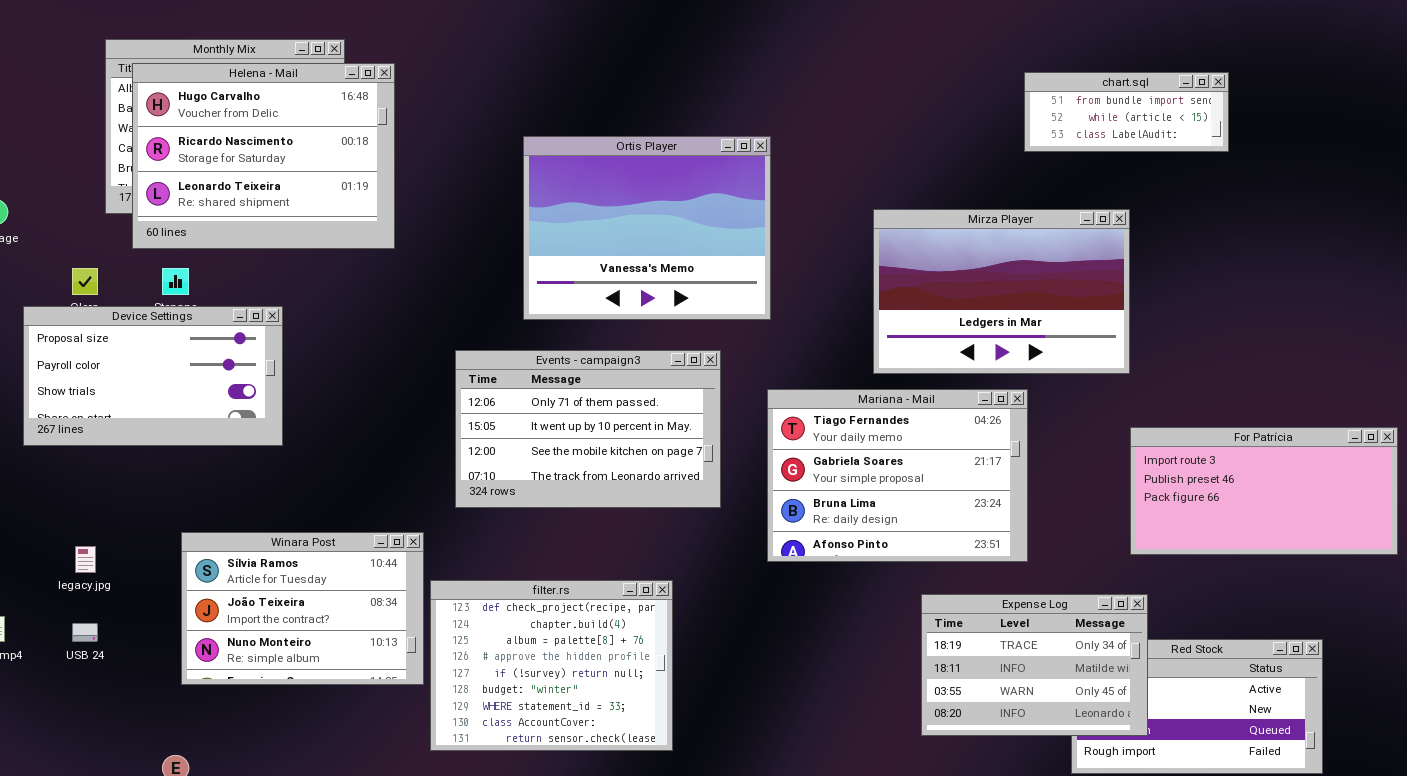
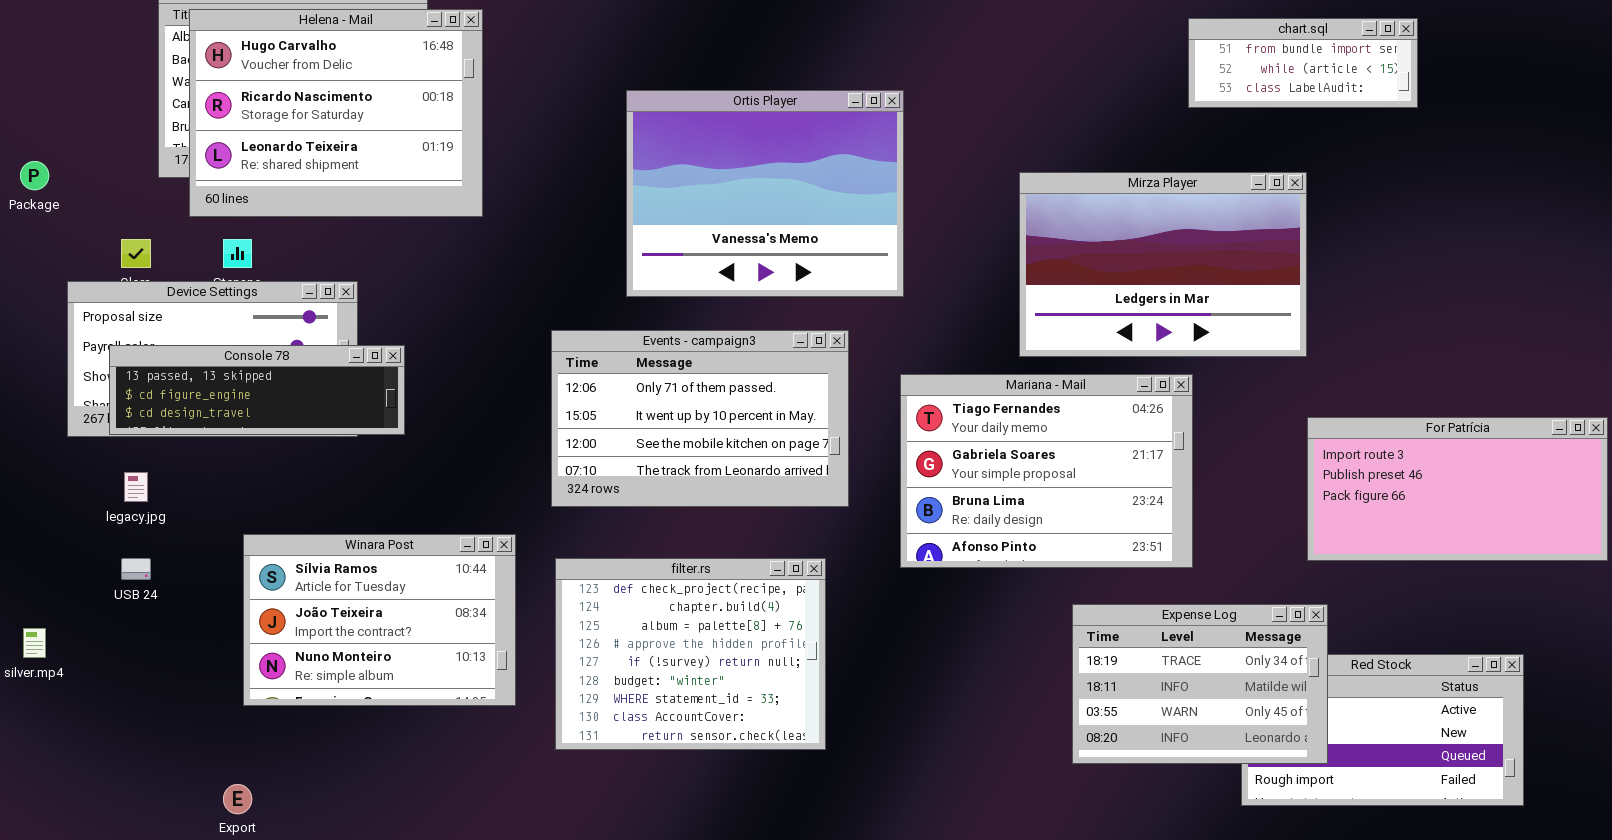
Console 78: none -> [109,345,405,435], opened
legacy.jpg: [75,546,96,573] -> [124,472,148,502], moved
filter.rs: [430,580,673,751] -> [555,558,826,750], moved
USB 24: [72,623,98,642] -> [121,558,151,580], moved

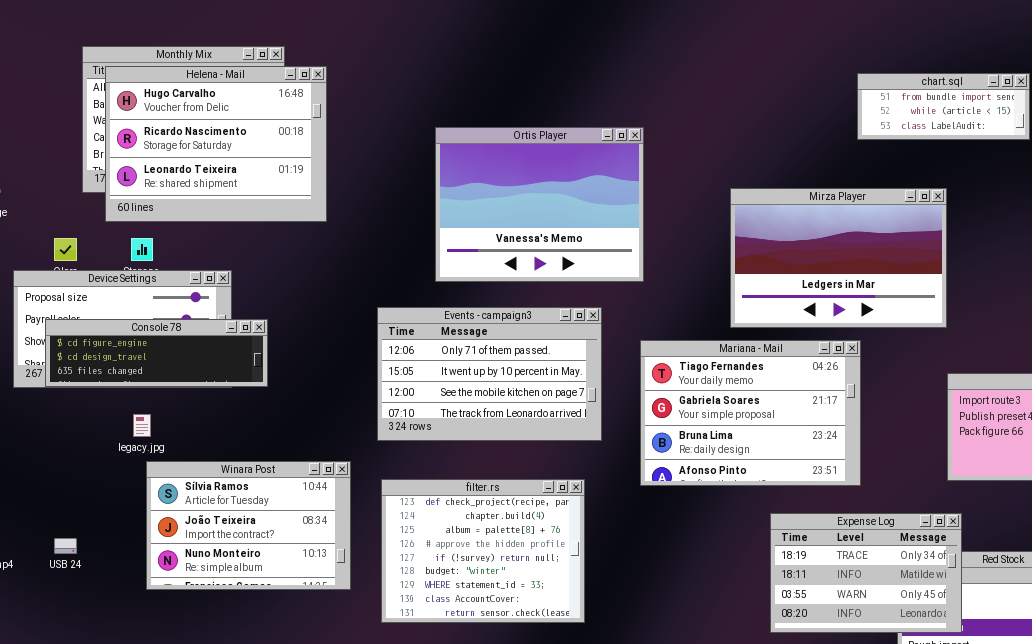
Console 78: [109,345,405,435] -> [45,319,268,387], scrolled down 1 row
legacy.jpg: [124,472,148,502] -> [133,414,151,437], moved
USB 24: [121,558,151,580] -> [54,538,77,554], moved

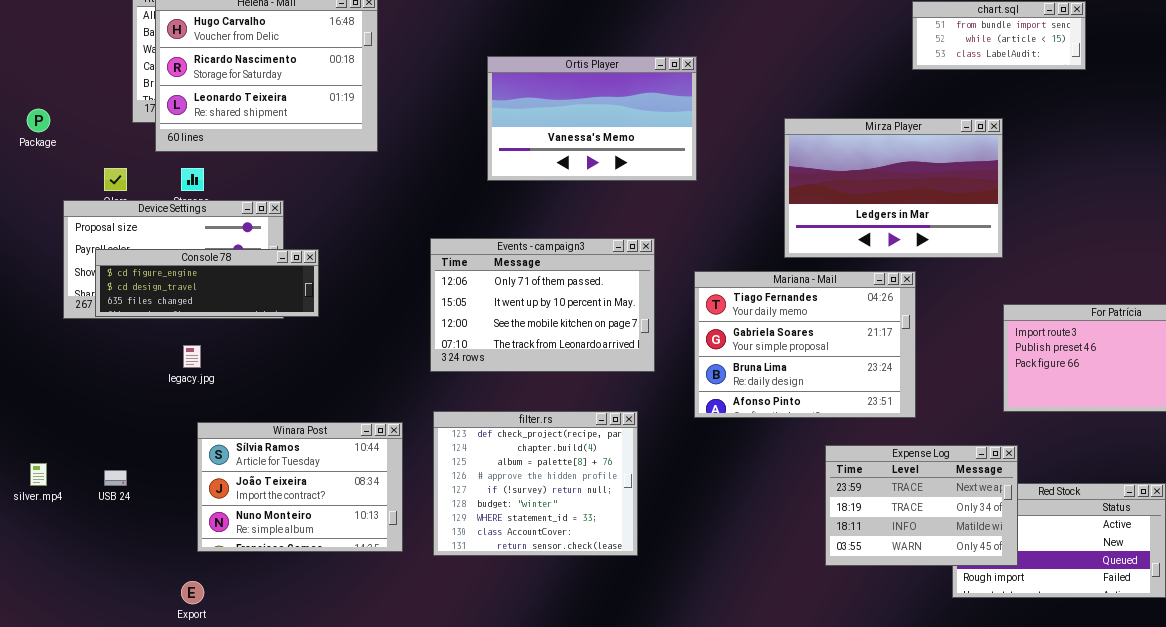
Ortis Player: [435,127,644,282] -> [487,56,697,181], resized
Winara Post: [146,461,351,590] -> [197,422,403,552], moved
Expense Log: [770,513,962,633] -> [825,445,1018,566], scrolled up 1 row

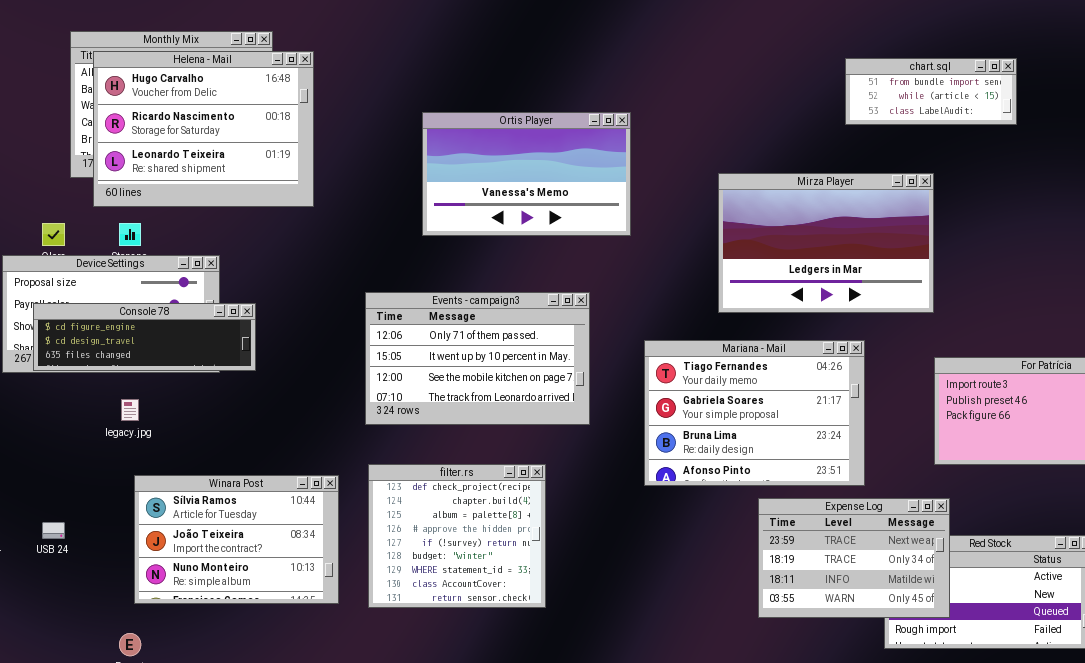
Mariana - Mail: [694,271,916,418] -> [644,340,865,486], moved
filter.rs: [433,411,638,556] -> [368,464,546,608], resized

